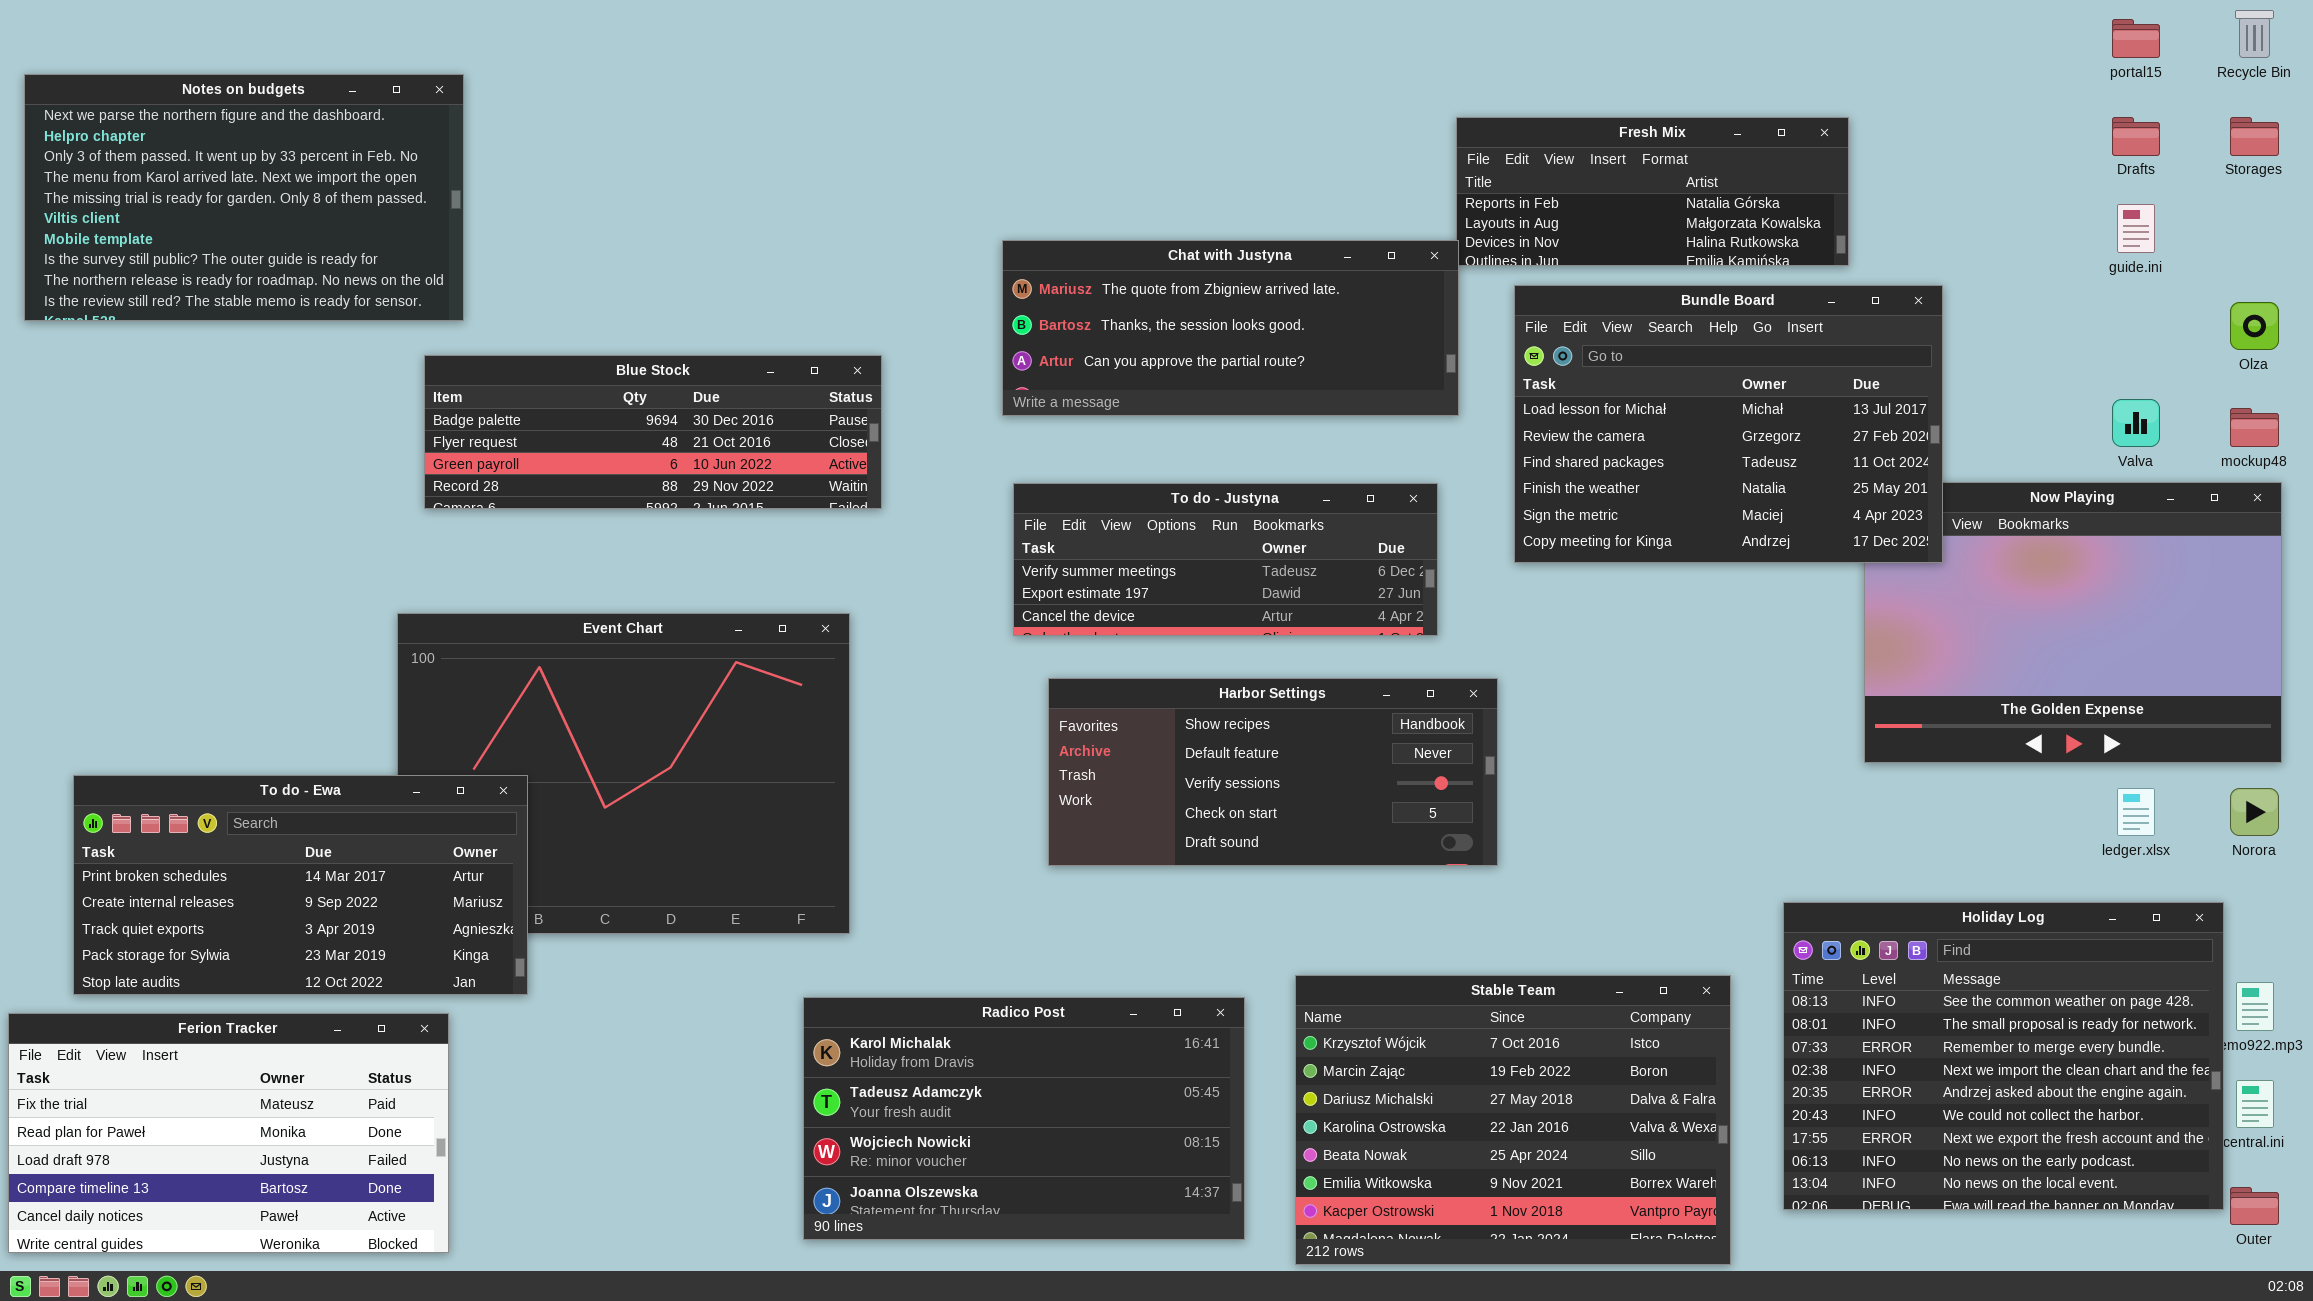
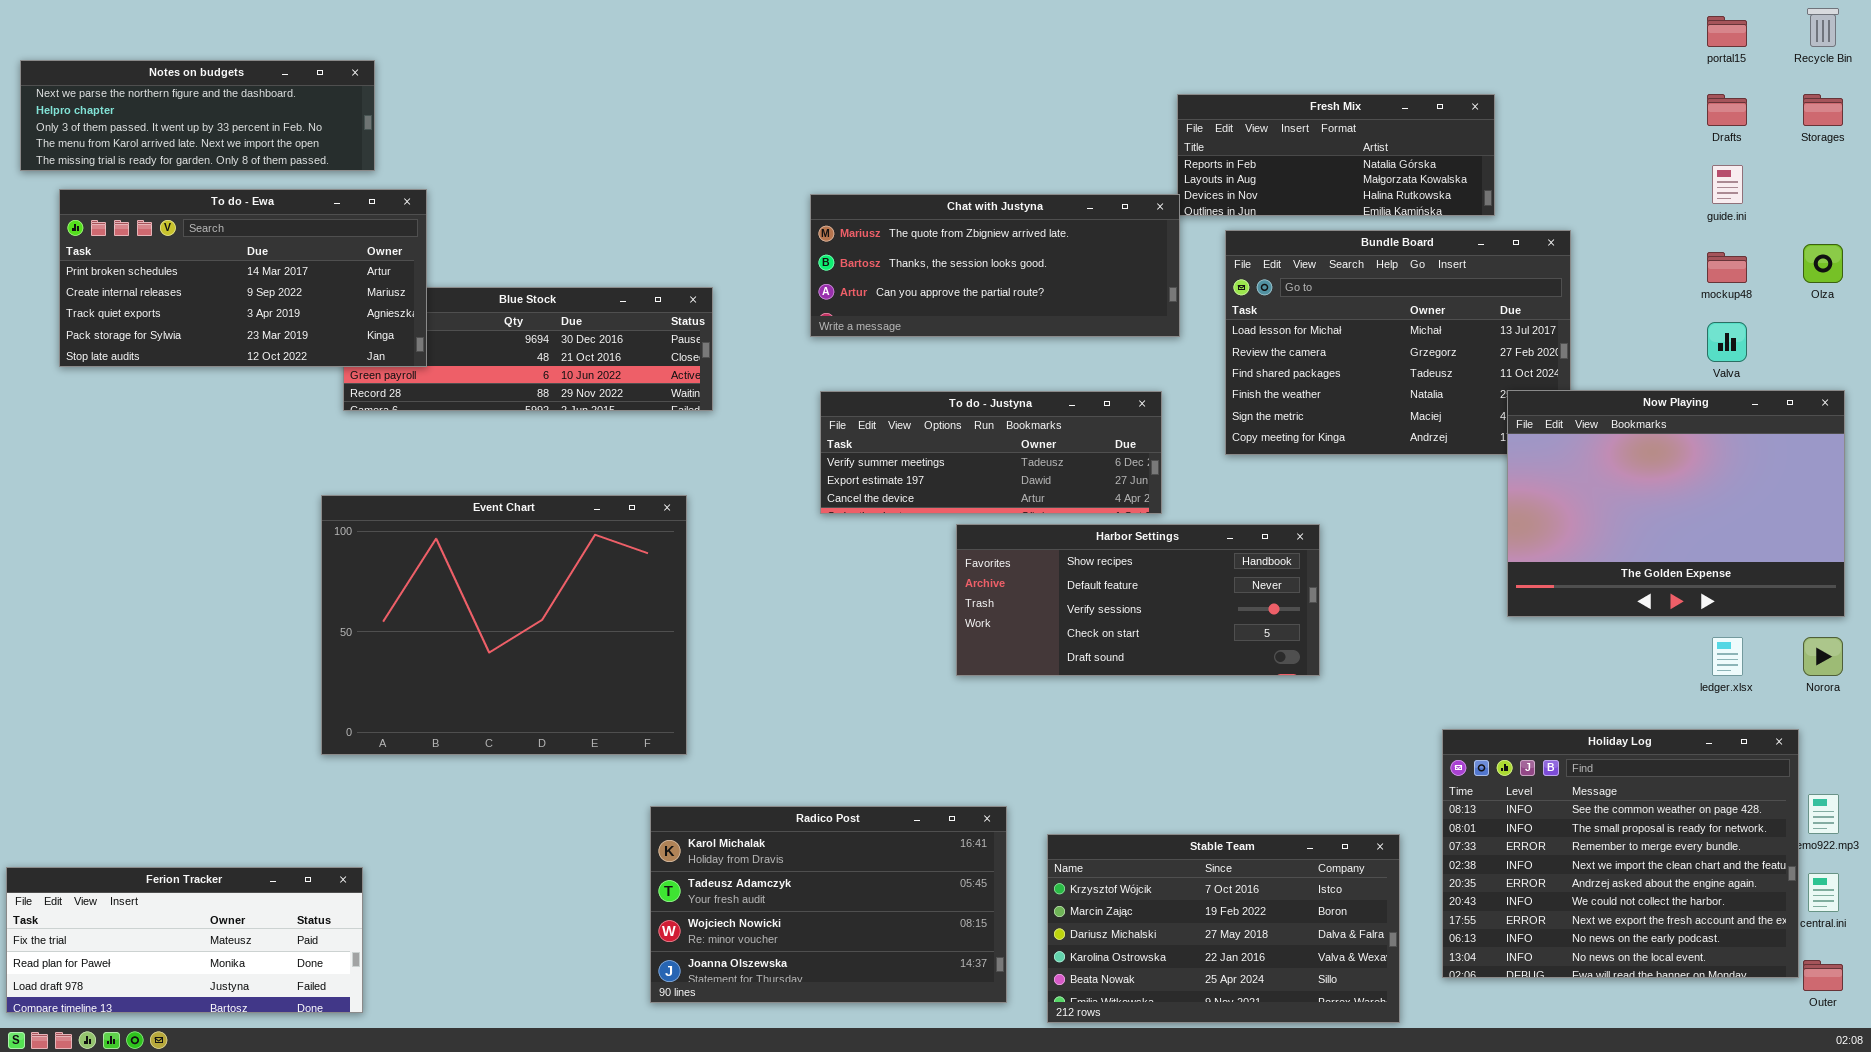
Notes on budgets: [24,74,464,321] -> [20,60,375,171], resized
mockup48: [2230,408,2279,447] -> [1707,252,1747,283], moved
Now Playing: [1864,482,2282,763] -> [1507,390,1845,617], raised
Harbor Settings: [1048,678,1498,866] -> [956,524,1320,676], moved
To do - Ewa: [73,775,528,995] -> [59,189,427,367], moved
Stable Team: [1295,975,1731,1265] -> [1047,834,1400,1023], resized
Ferion Tracker: [8,1013,449,1253] -> [6,867,363,1013], resized

